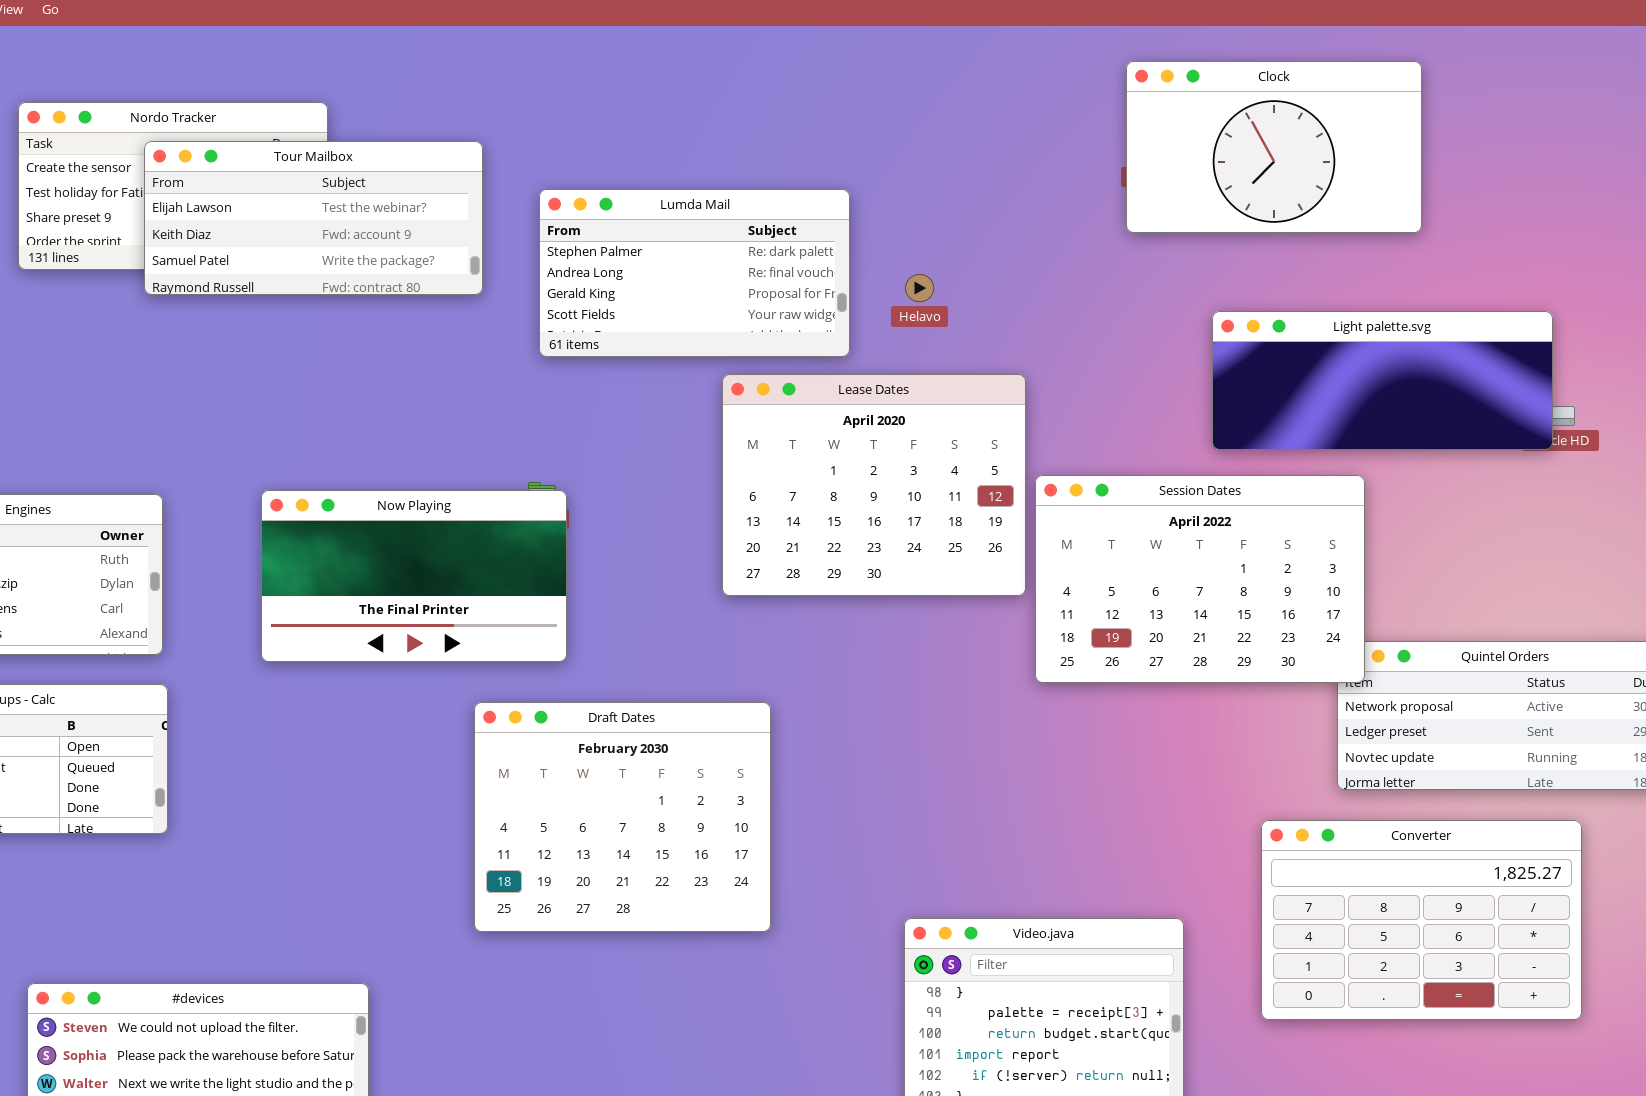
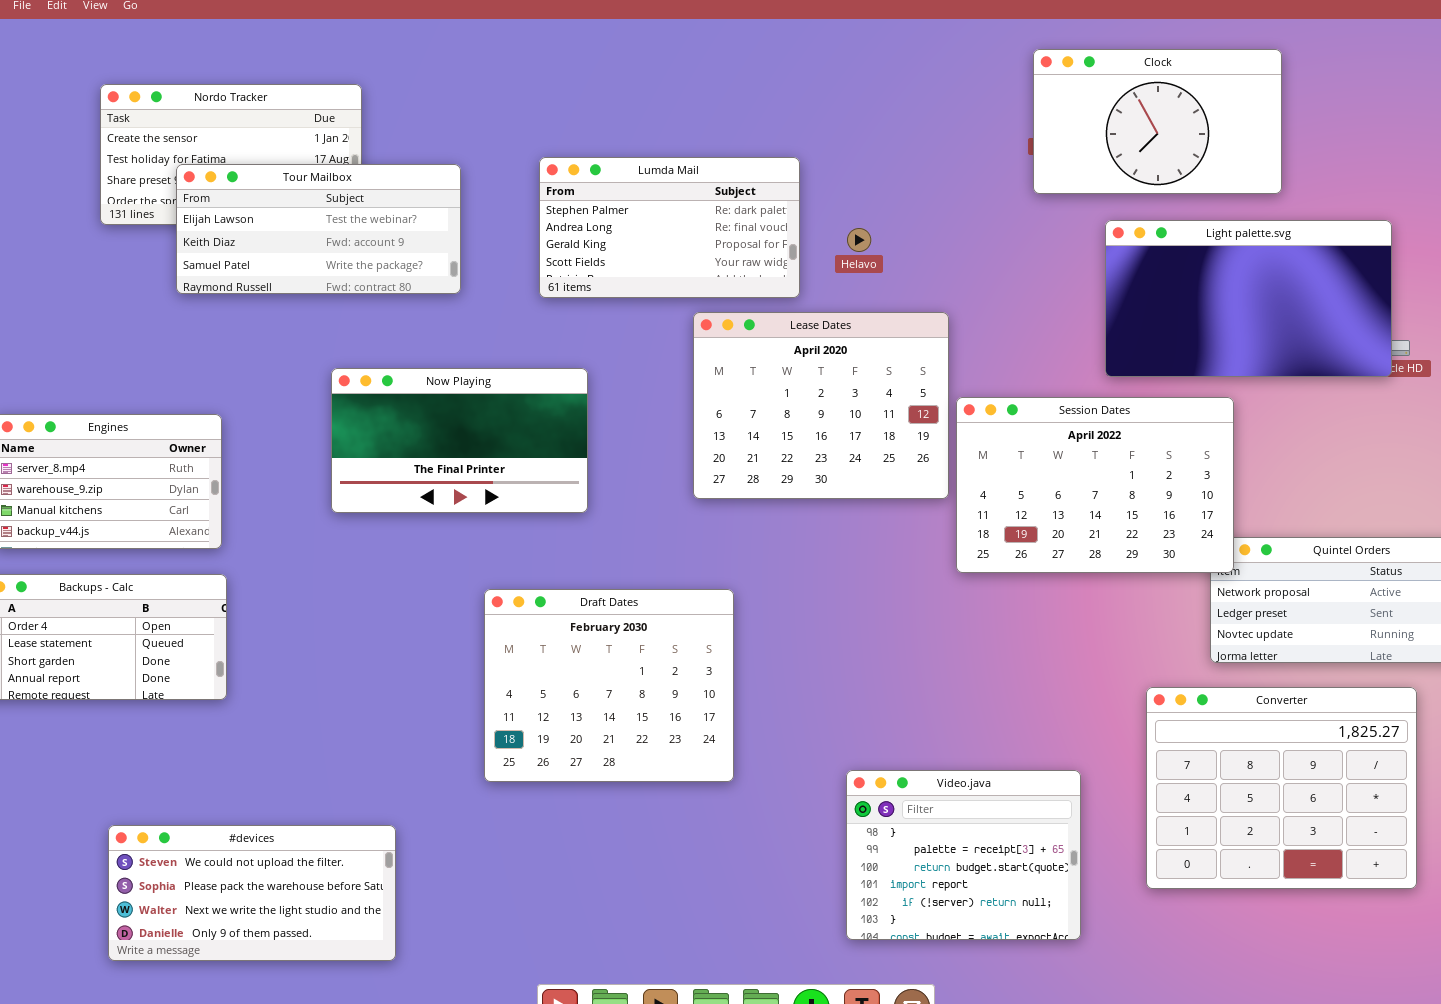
Tour Mailbox: [144,141,483,295] -> [176,164,461,294], moved
Light palette.svg: [1212,311,1553,450] -> [1105,220,1392,377], resized
Now Playing: [261,490,567,662] -> [331,368,588,513], moved
Converter: [1261,820,1582,1020] -> [1146,687,1417,889], resized

